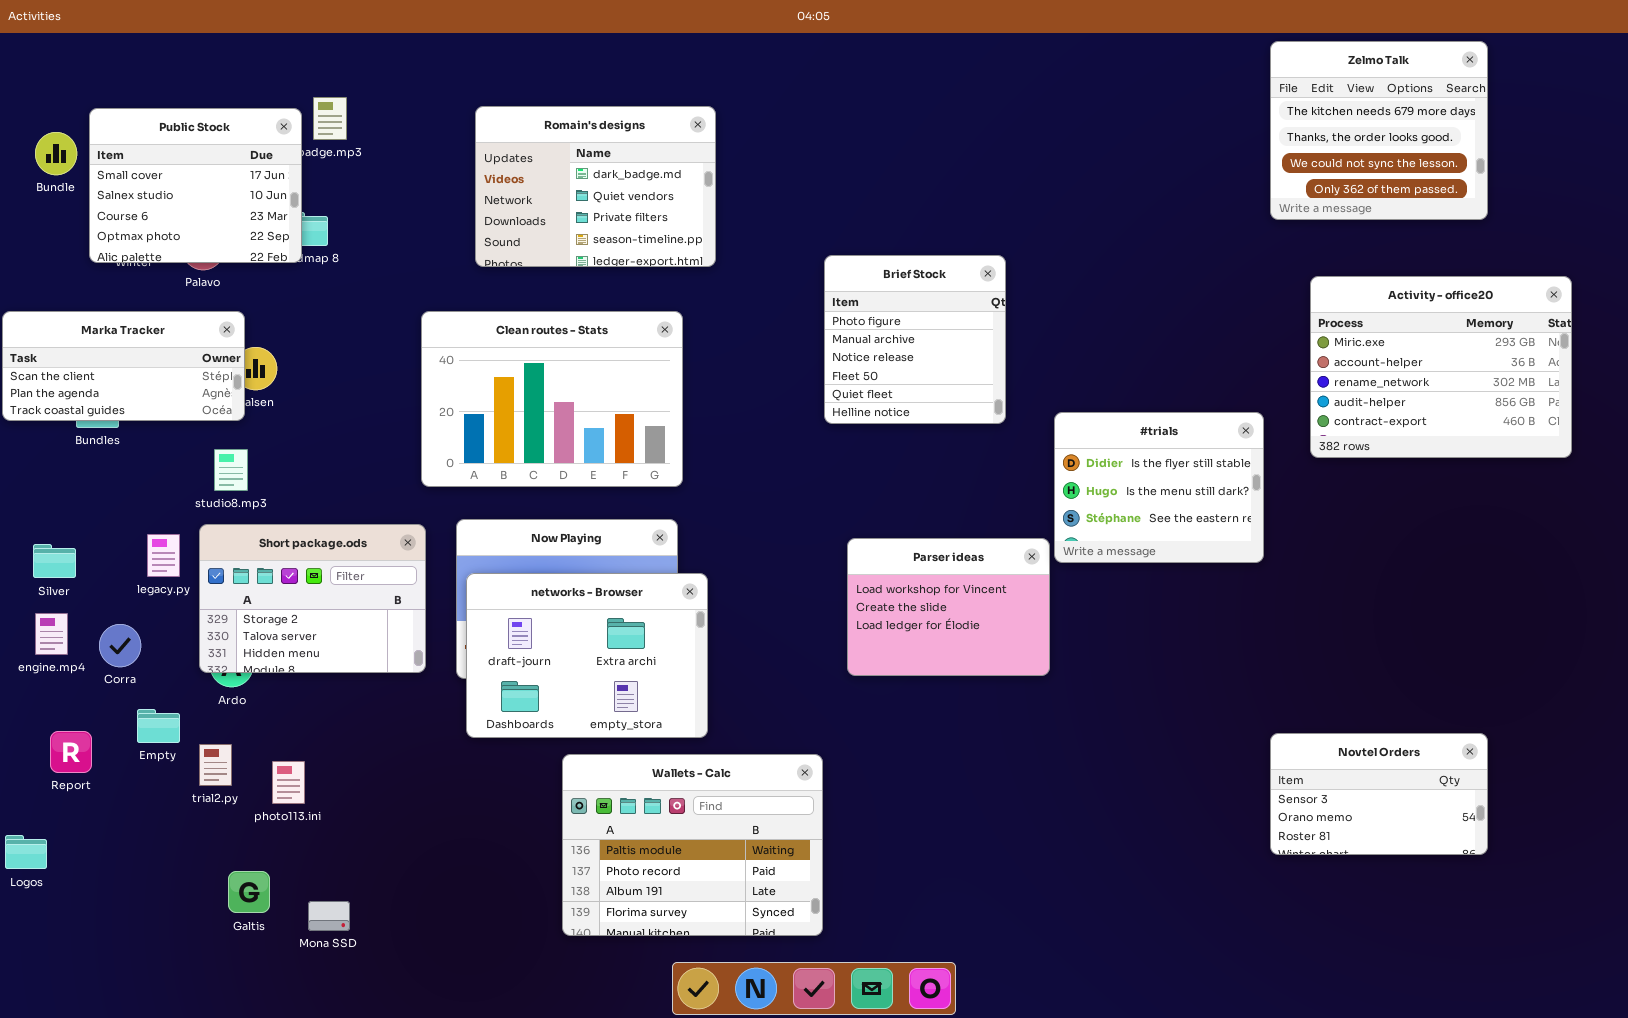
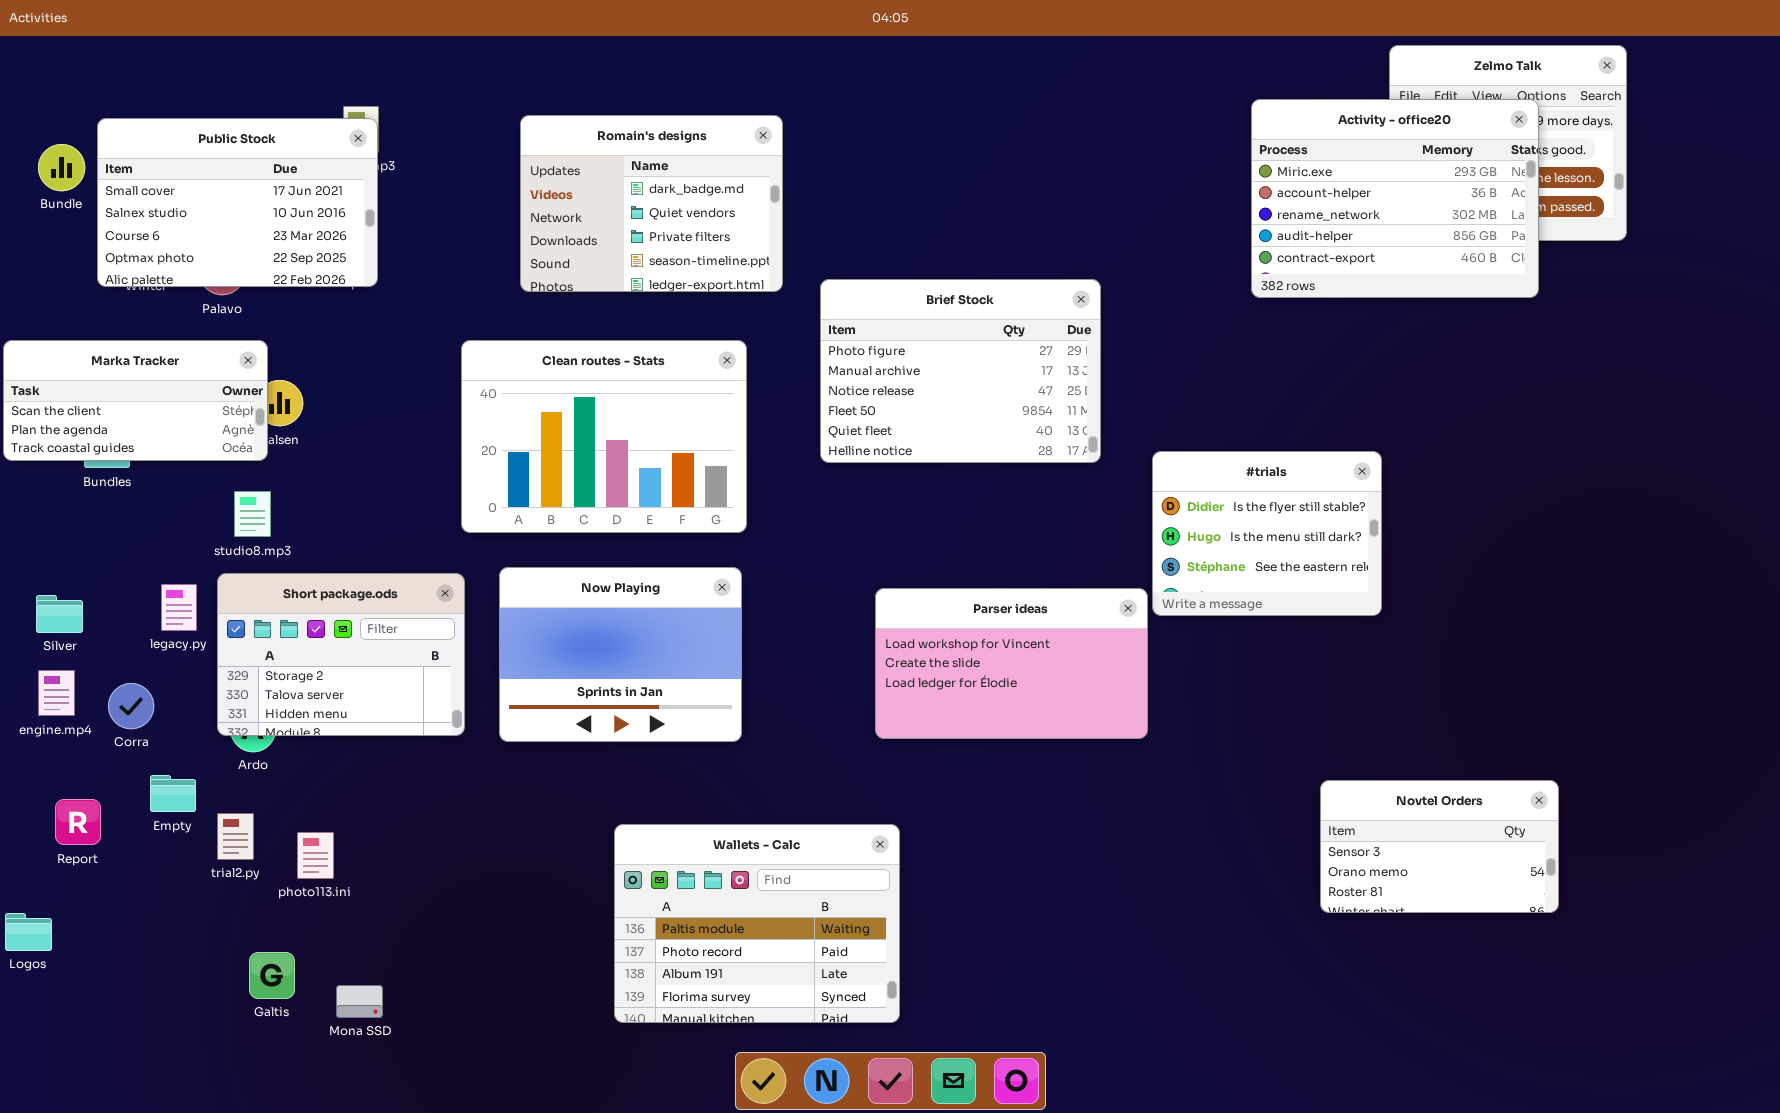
Public Stock: [89,108,302,263] -> [97,118,378,287], resized
Brief Stock: [824,255,1006,424] -> [820,279,1101,463], resized
Activity - office20: [1310,276,1572,458] -> [1251,99,1539,298], moved
Parser ideas: [847,538,1050,676] -> [875,588,1148,739], resized
networks - Browser: [466,573,708,738] -> none, closed
Novtel Orders: [1270,733,1488,855] -> [1320,780,1559,913], moved

